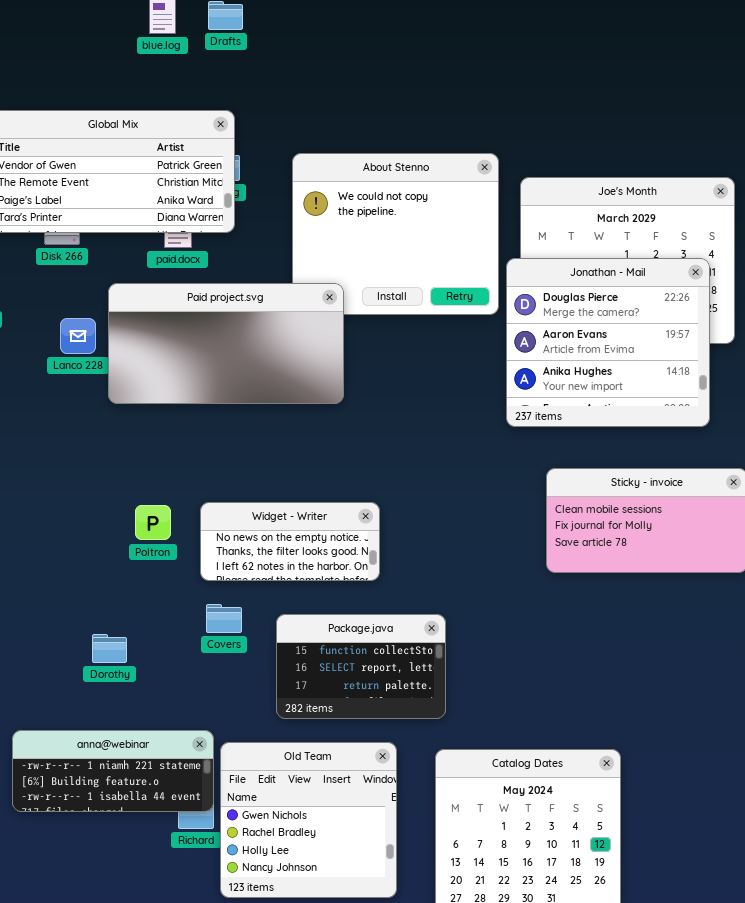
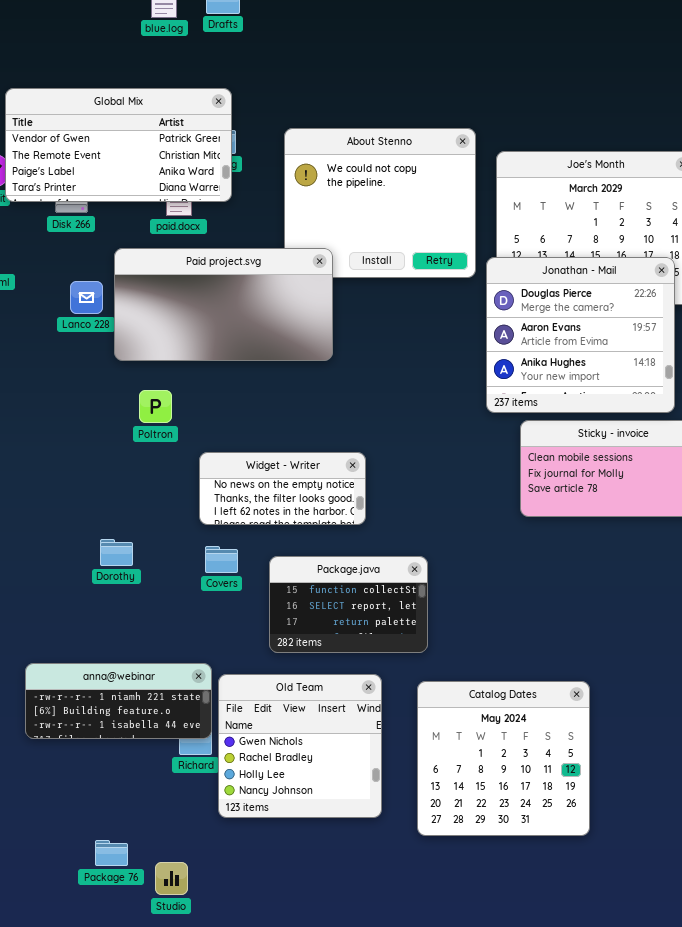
Jonathan - Mail: [506,258,710,427] -> [486,257,675,413], moved
Poltron: [135,505,171,540] -> [139,390,172,423], moved
Dorothy: [92,634,127,663] -> [100,539,133,566], moved

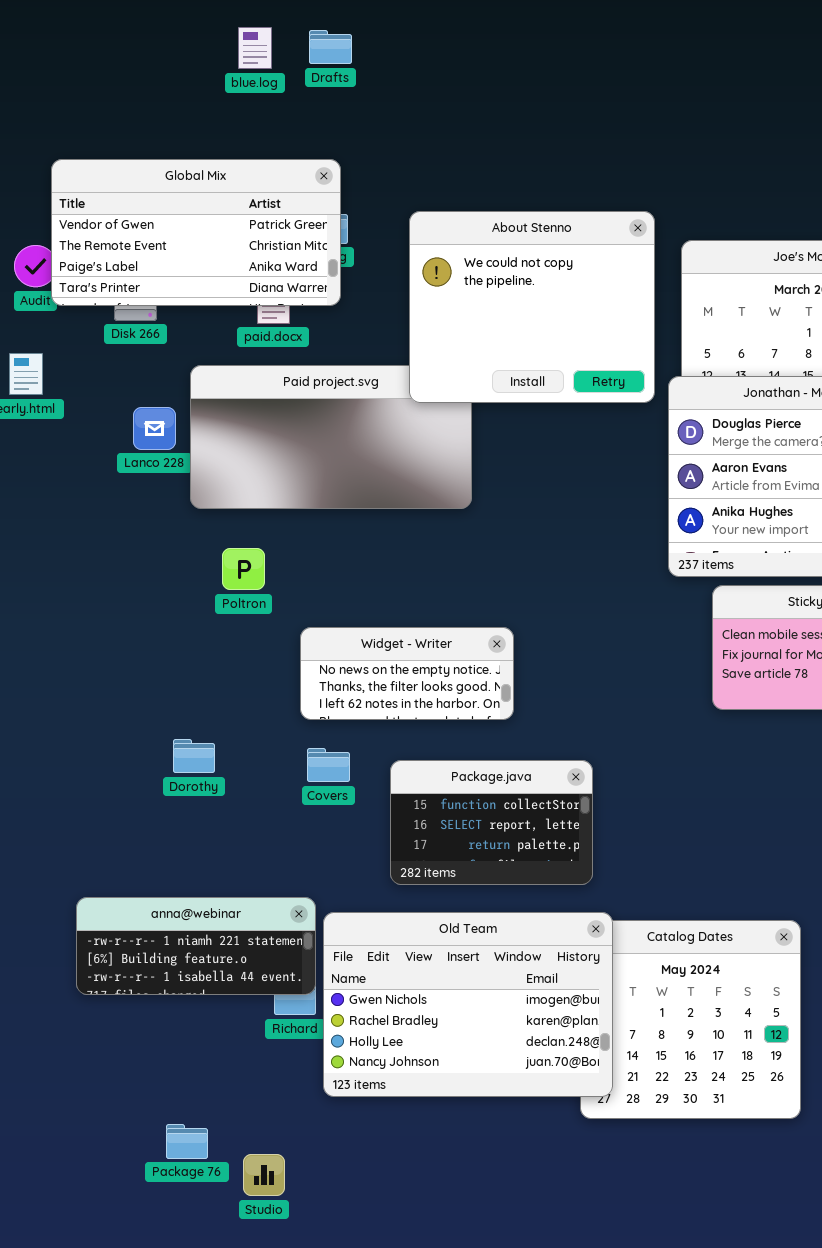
About Stenno: [284,128,476,278] -> [409,211,655,403], raised
Old Team: [218,674,382,818] -> [323,912,613,1097], resized

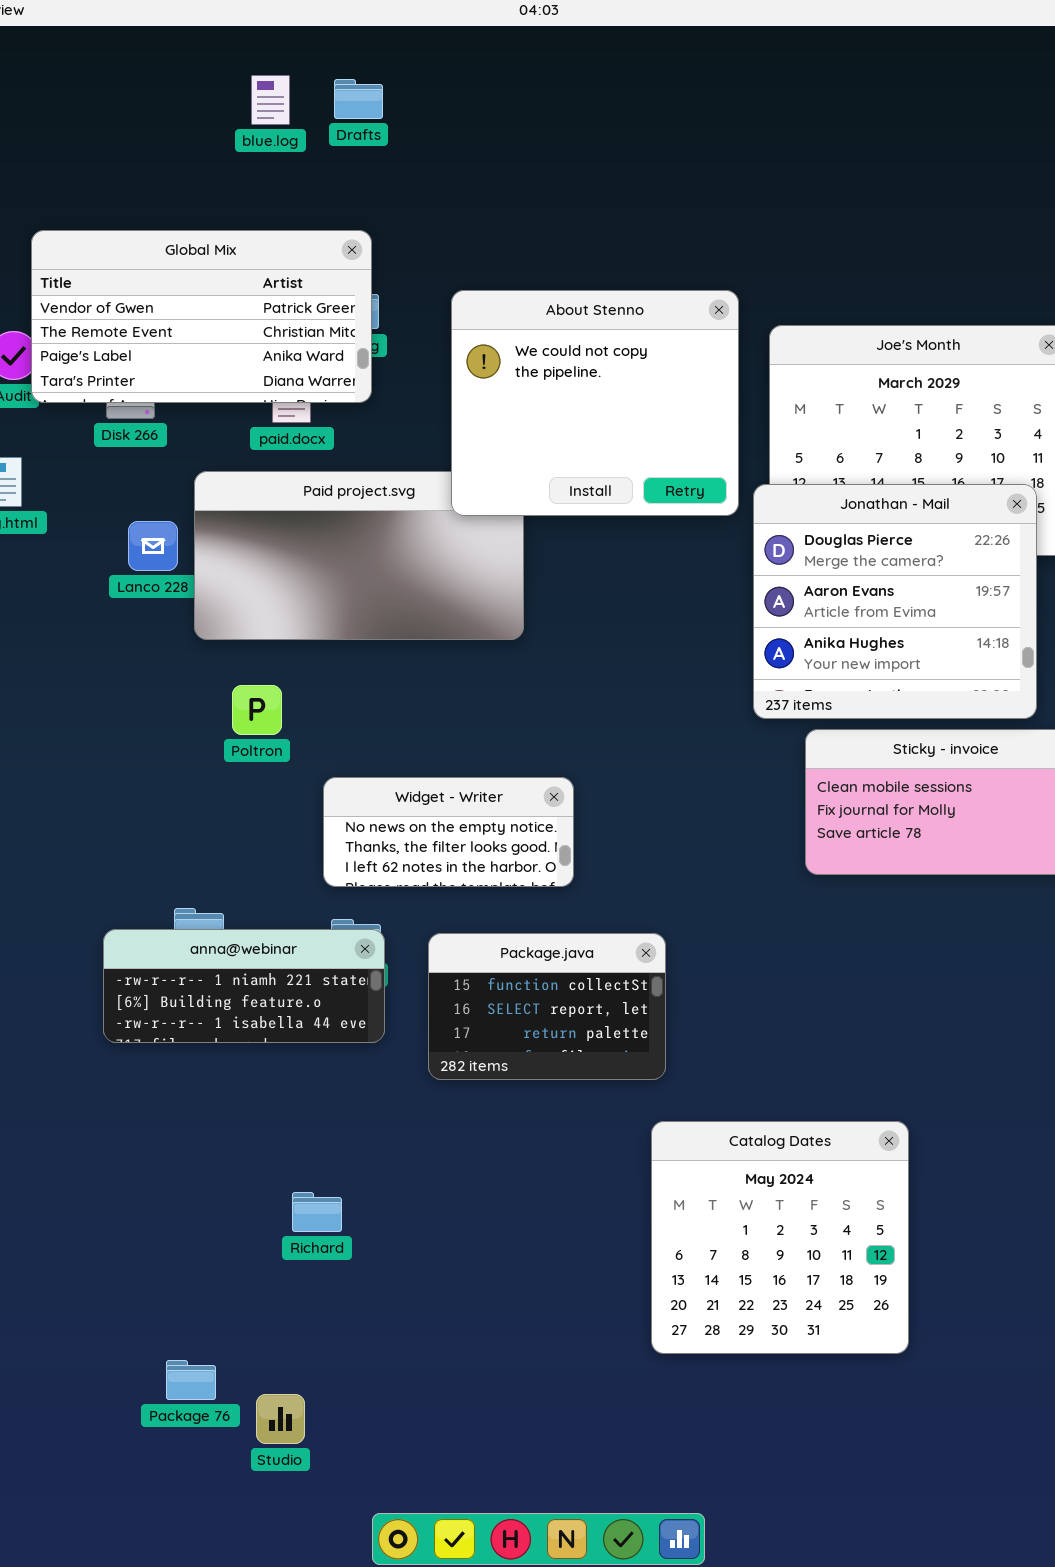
anna@webinar: [76,897,316,995] -> [103,929,385,1043], moved
Old Team: [323,912,613,1097] -> none, closed

